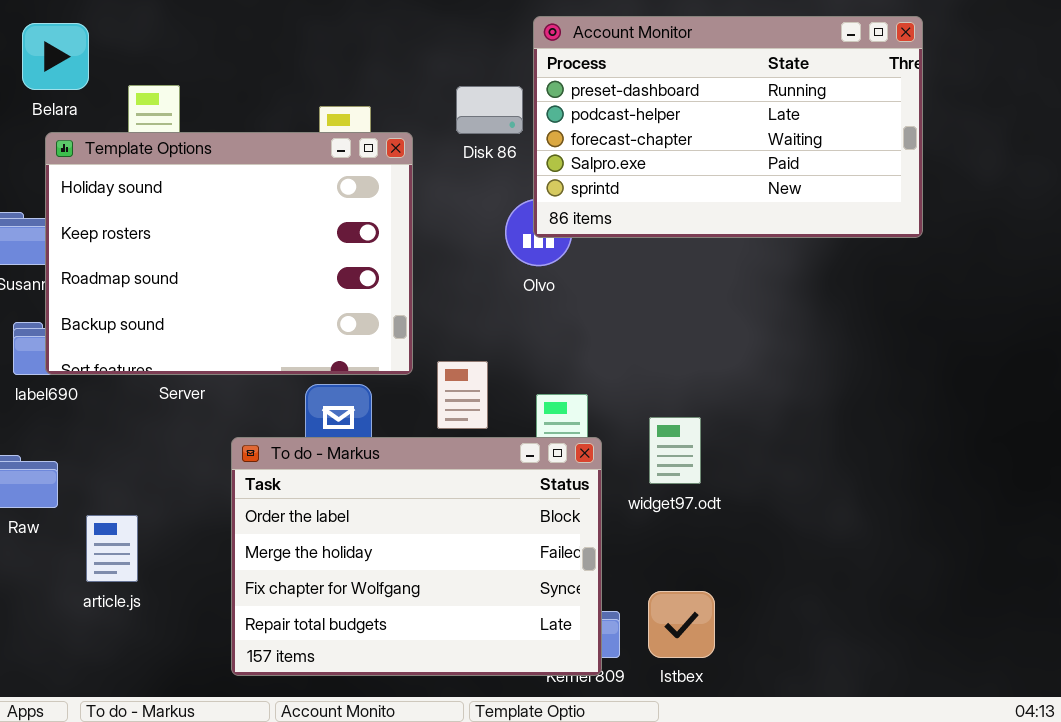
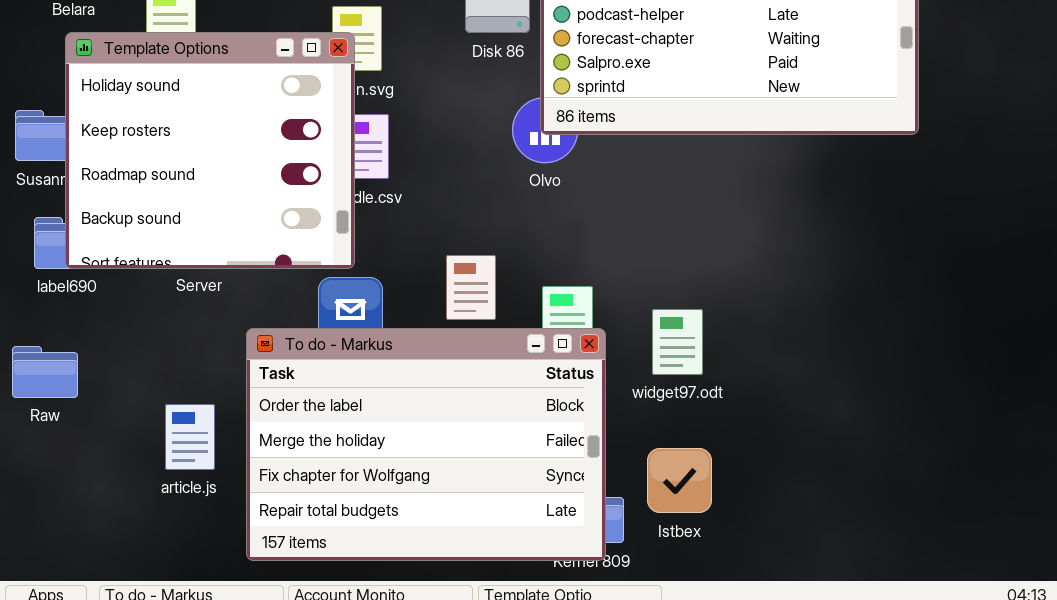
Template Options: [45,132,413,375] -> [65,32,355,269], resized
article.js: [86,515,138,582] -> [165,404,215,470], moved
Istbex: [648,591,715,658] -> [647,448,712,513], moved

